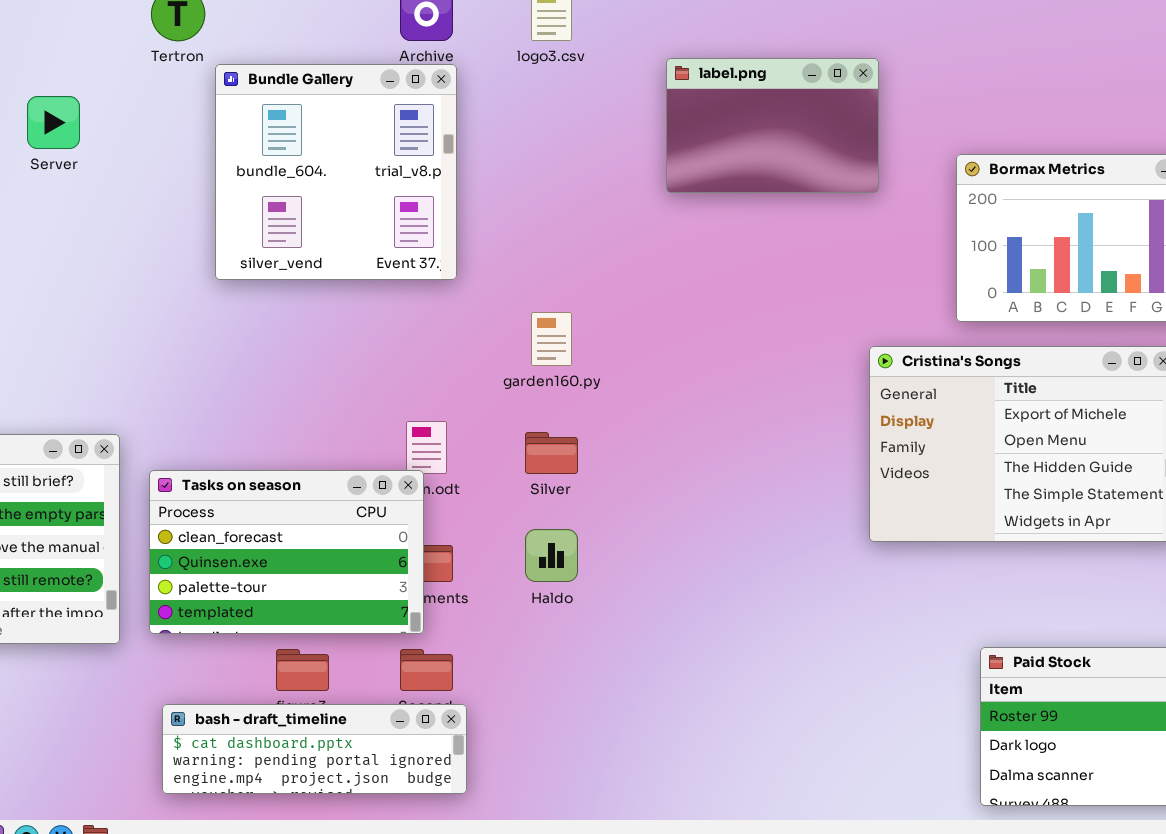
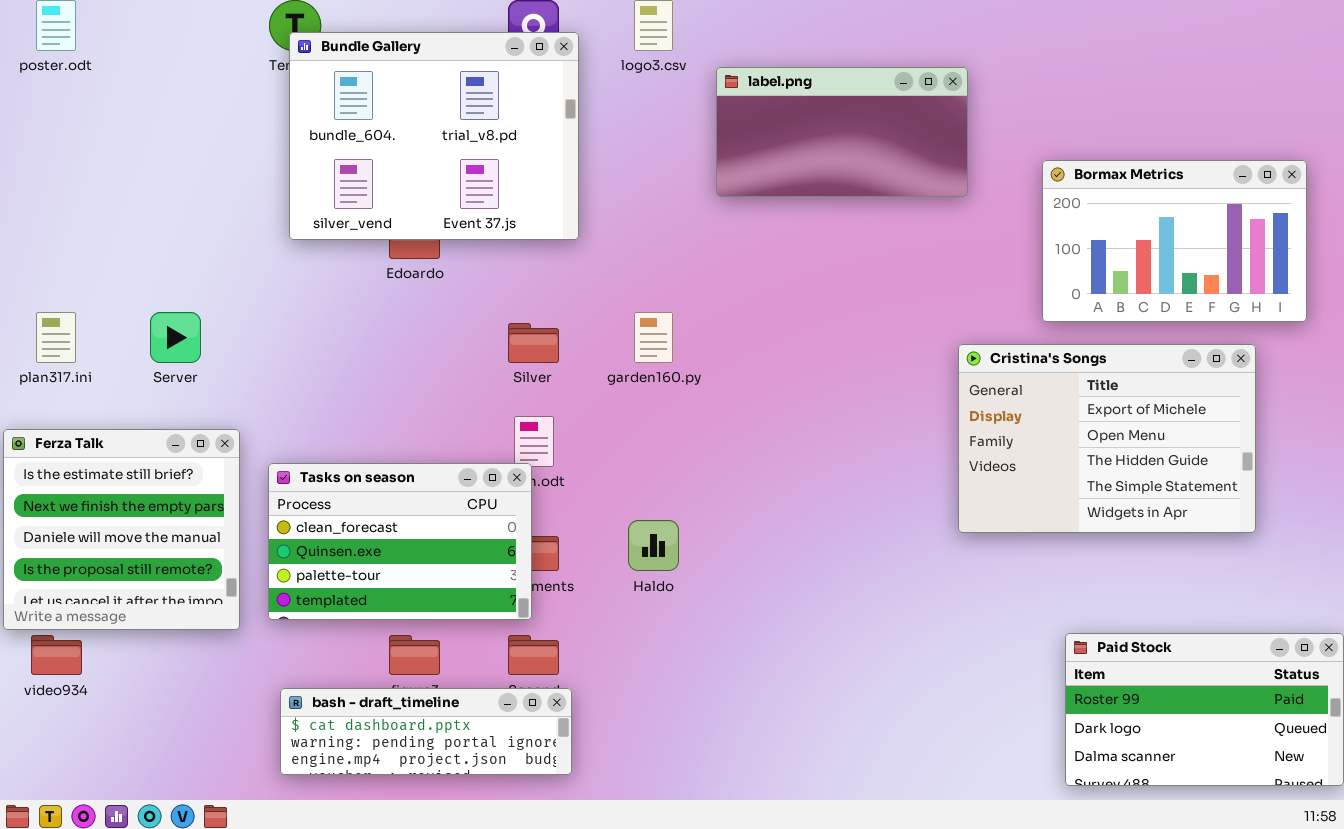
label.png: [666,58,879,193] -> [716,67,968,197], resized
Bundle Gallery: [215,64,457,280] -> [289,32,579,240], moved, resized
Server: [27,96,80,149] -> [150,312,201,363], moved
Silver: [525,432,578,474] -> [508,323,559,363], moved

